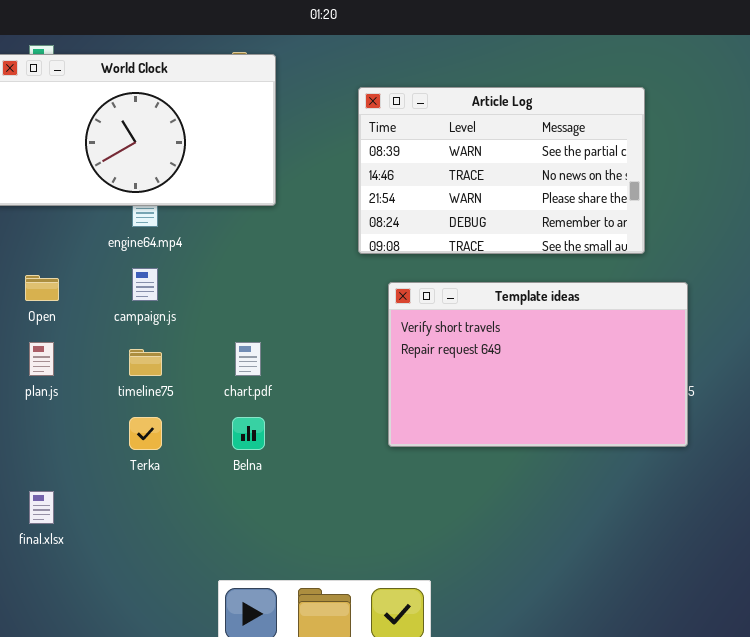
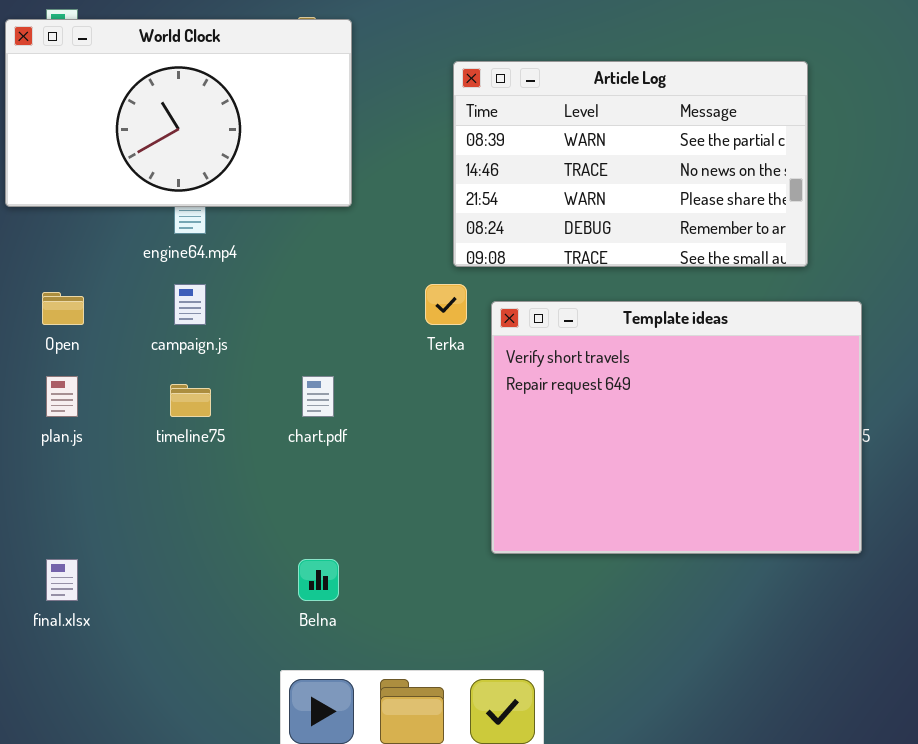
Template ideas: [388,282,688,447] -> [491,301,862,554], resized
Terka: [129,417,162,450] -> [425,284,467,325], moved
Belna: [232,417,265,450] -> [298,559,339,601], moved

